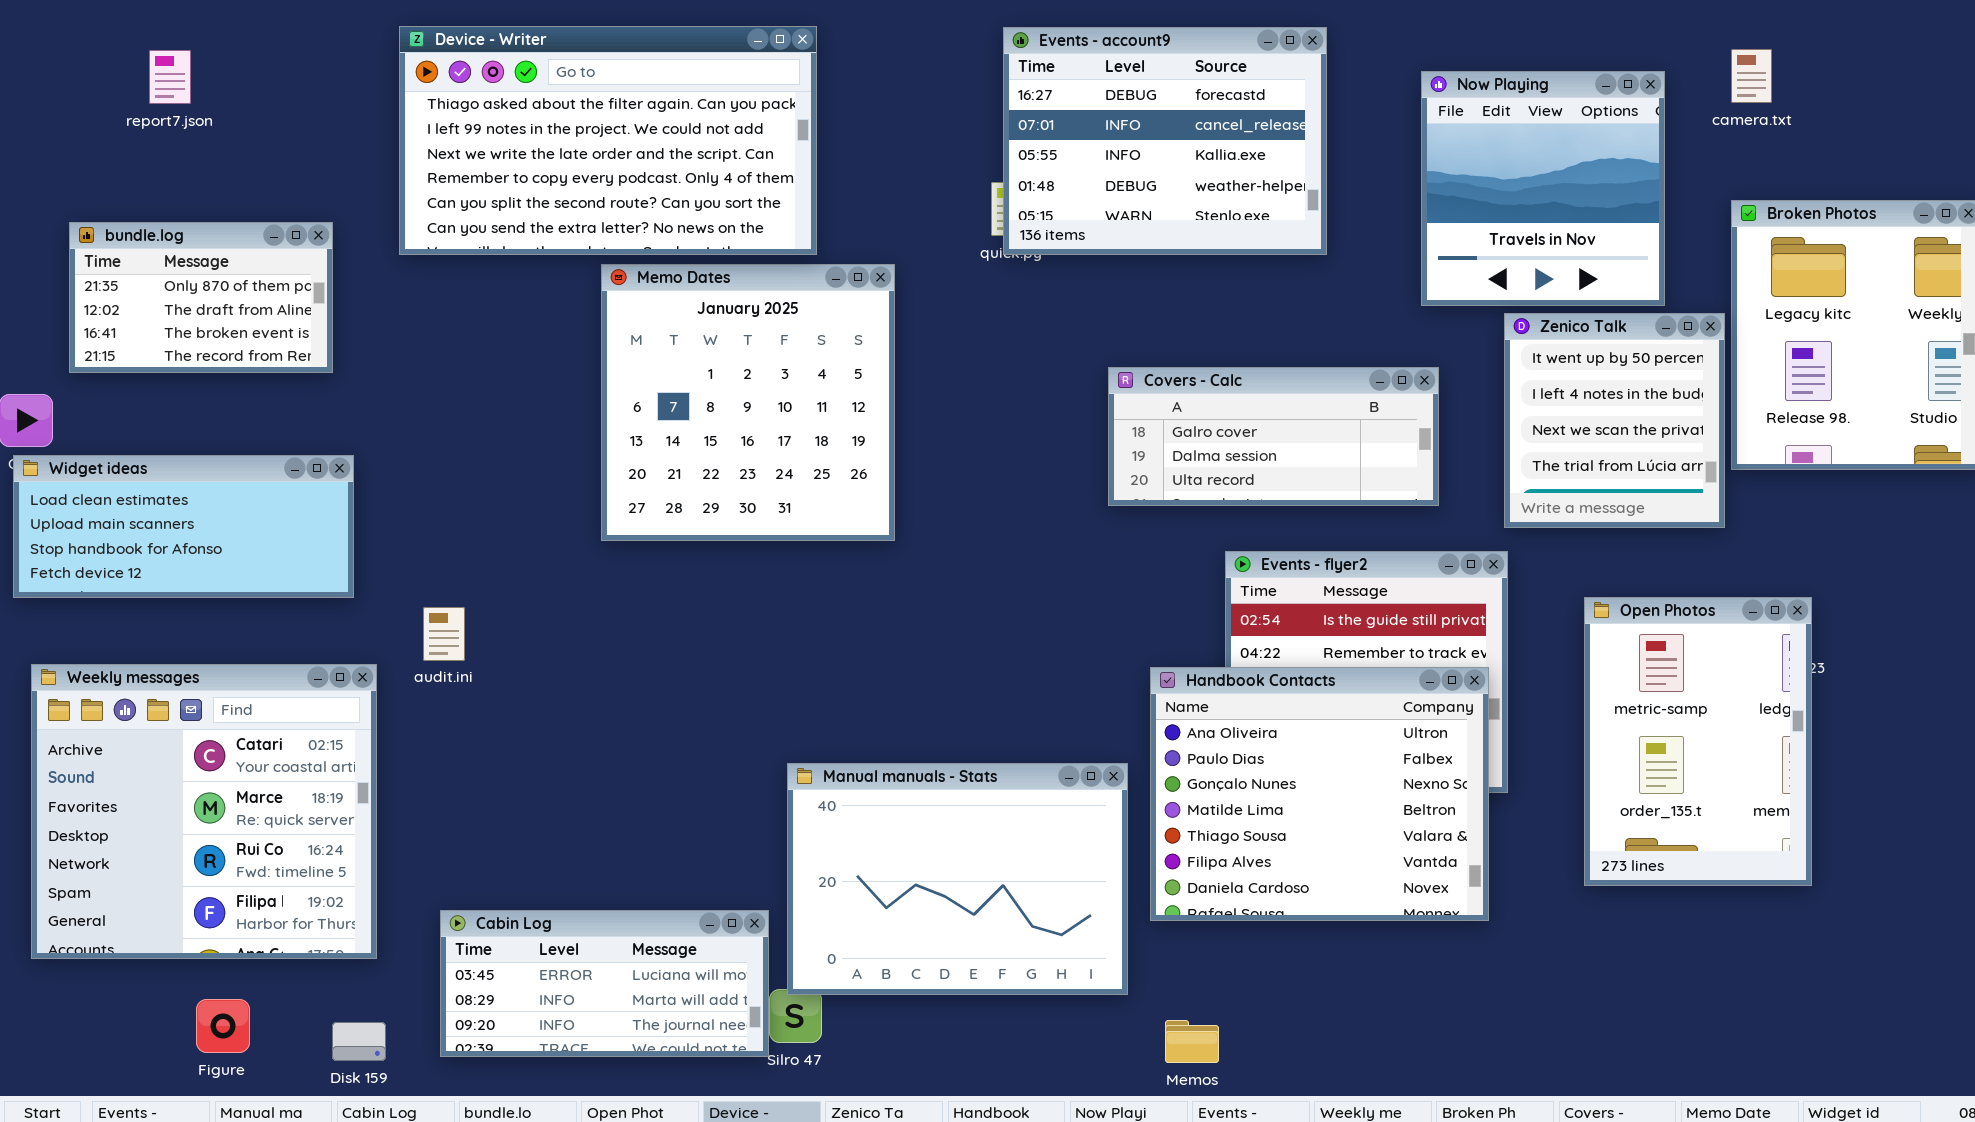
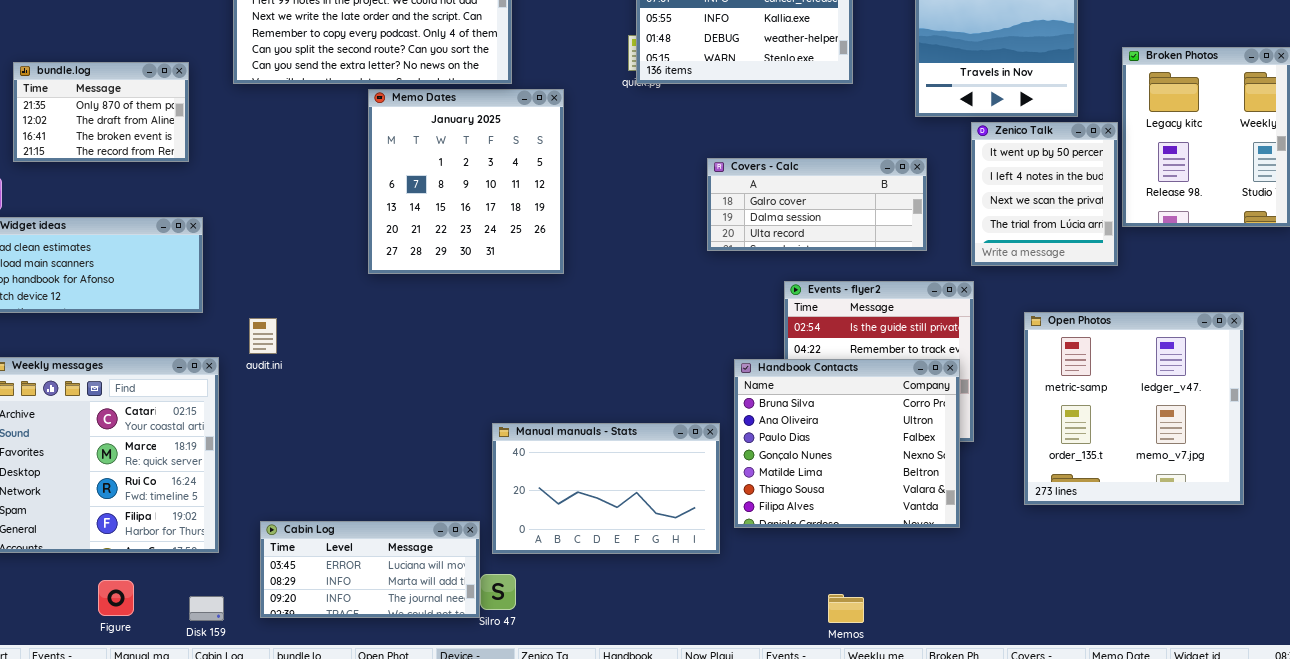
Open Photos: [1584,597,1812,886] -> [1024,312,1244,505], resized
Handbook Contacts: [1150,667,1489,921] -> [734,359,960,528], scrolled up 1 row
Manual manuals - Stats: [787,763,1128,995] -> [492,423,720,554], resized
Memos: [1165,1020,1219,1063] -> [828,594,864,623], moved

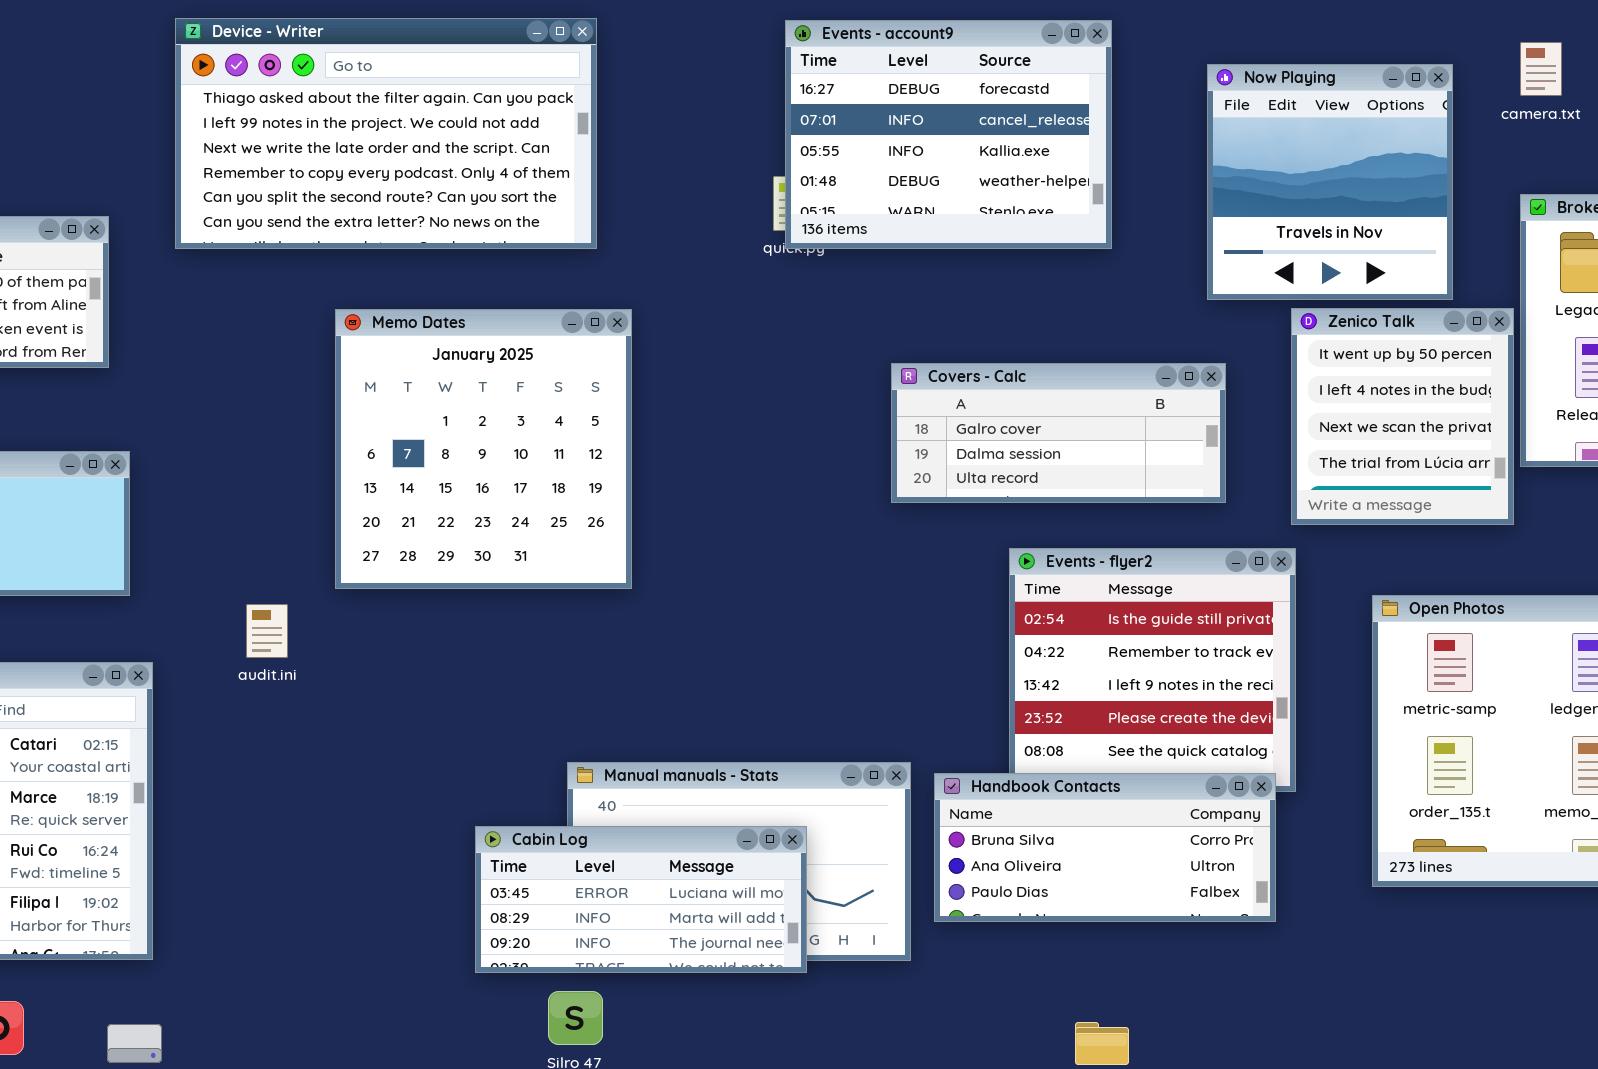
Memo Dates: [368,89,564,274] -> [335,309,632,589], moved
audit.ini: [249,318,277,354] -> [246,604,288,658], moved
Handbook Contacts: [734,359,960,528] -> [934,773,1276,922], resized
Cabin Log: [260,521,480,618] -> [475,826,807,973], moved

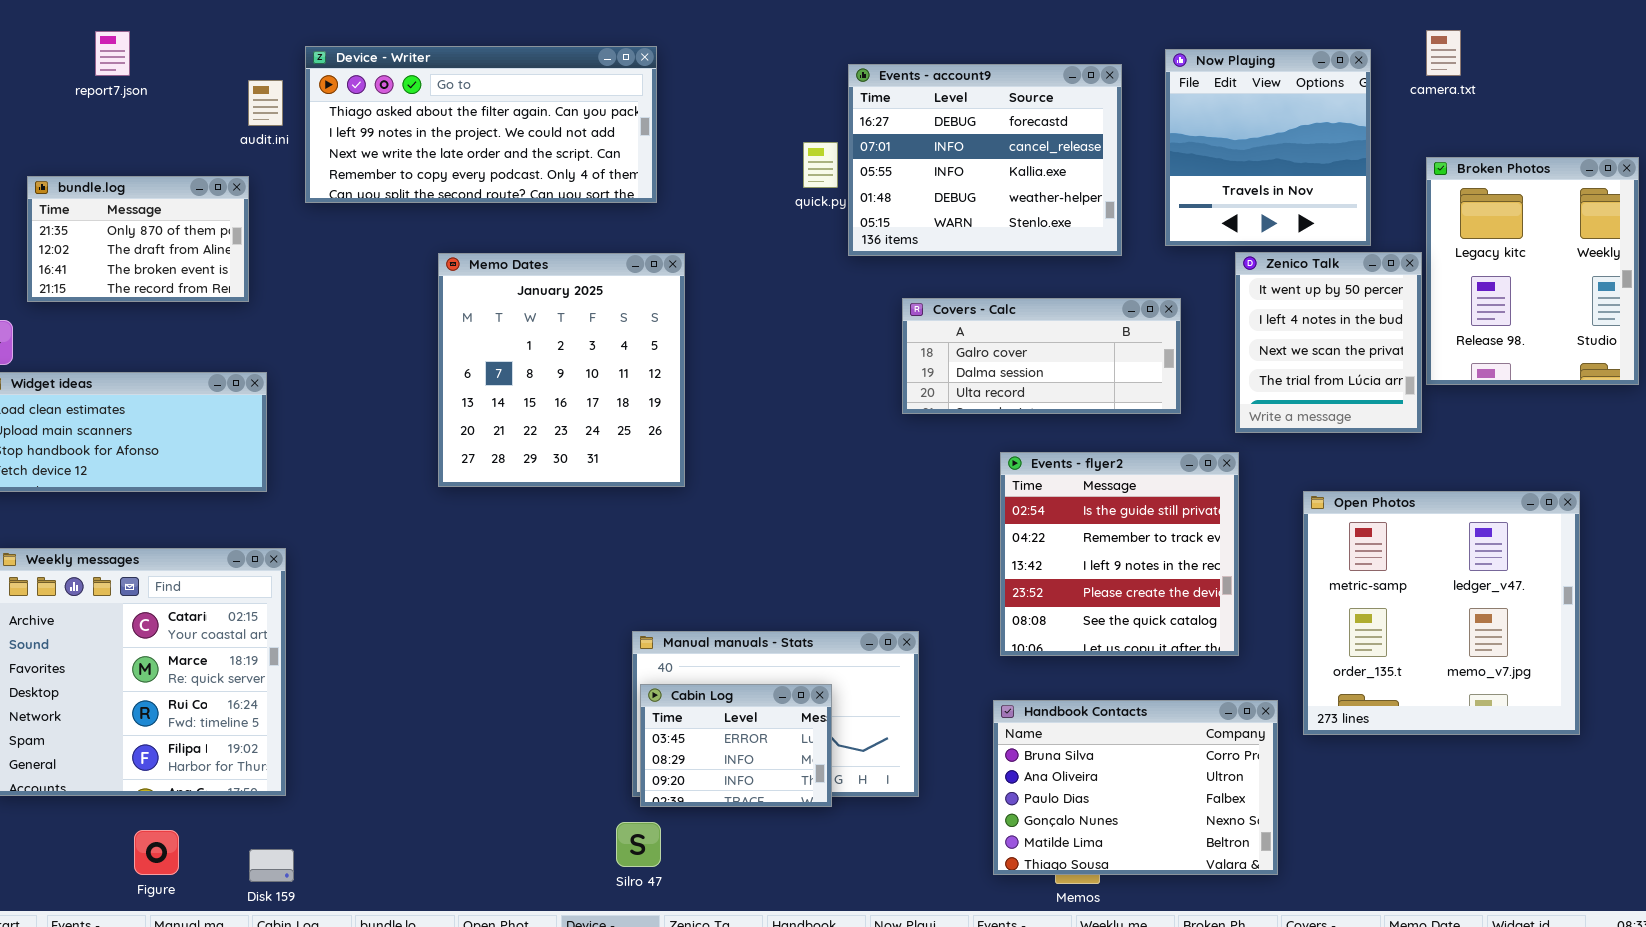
Device - Writer: [175,18,597,249] -> [305,46,657,203], resized
Events - account9: [785,20,1112,249] -> [848,64,1122,256], moved
audit.ini: [246,604,288,658] -> [248,80,283,126], moved
Handbook Contacts: [934,773,1276,922] -> [993,700,1278,875], moved, resized
Cabin Log: [475,826,807,973] -> [640,684,832,807], resized

